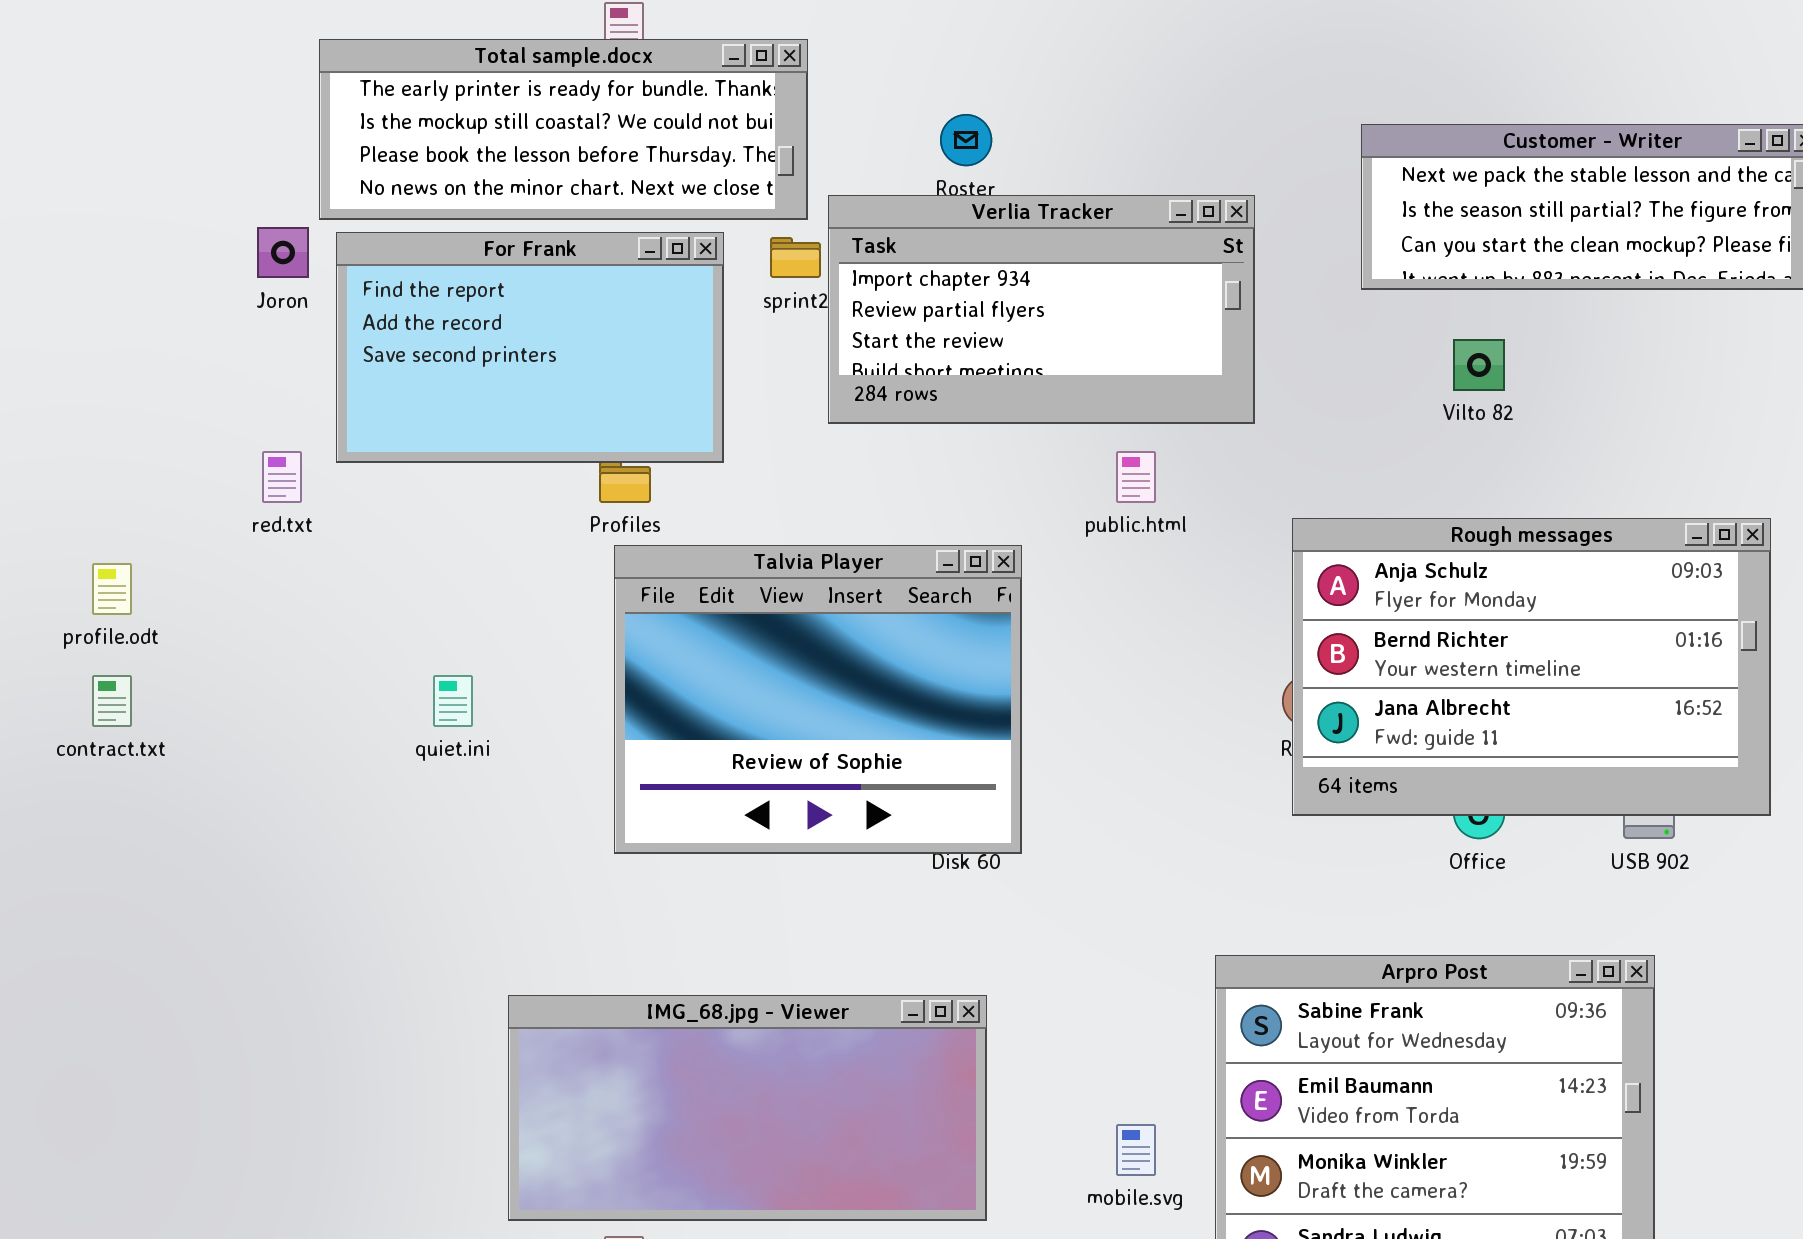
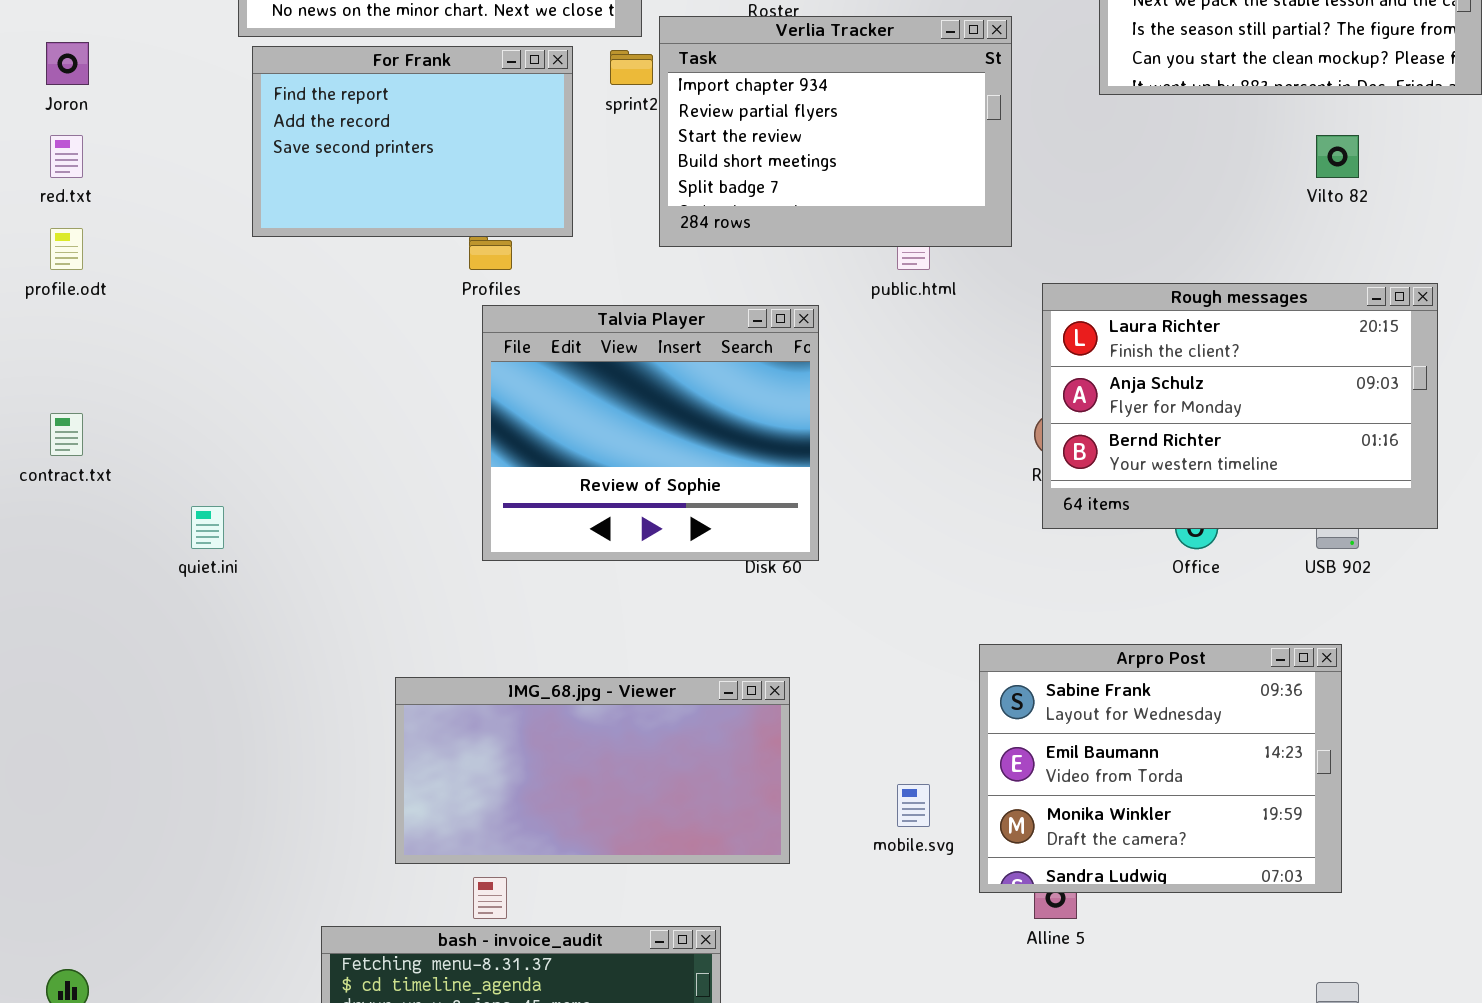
Verlia Tracker: [828,195,1255,424] -> [659,16,1012,247], resized
Joron: [257,227,309,278] -> [46,42,89,85], moved
Vilto 82: [1453,339,1505,391] -> [1316,135,1359,178], moved
red.txt: [262,451,302,503] -> [50,135,83,178], moved
Rough messages: [1292,518,1771,816] -> [1042,283,1438,529], scrolled up 1 row
profile.odt: [92,563,132,615] -> [50,228,83,270], moved
quiet.ini: [433,675,473,727] -> [191,506,224,549], moved

